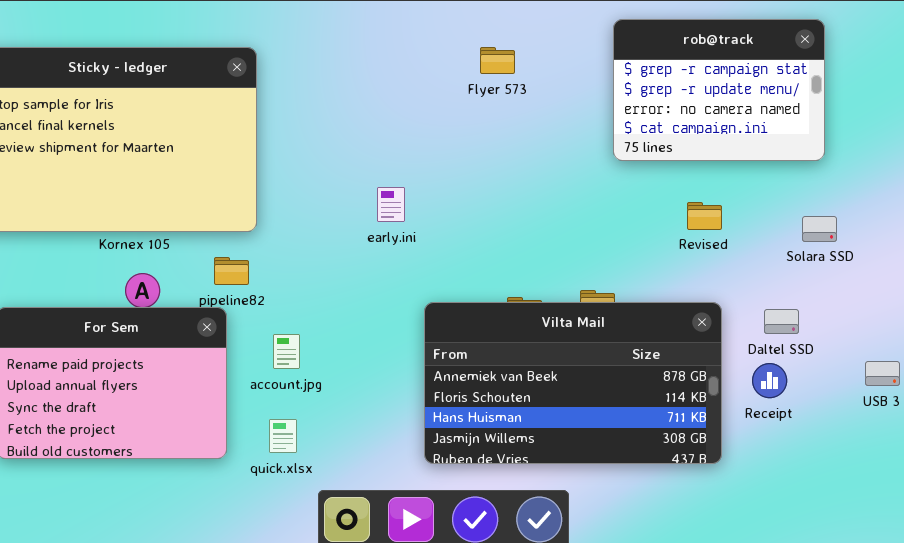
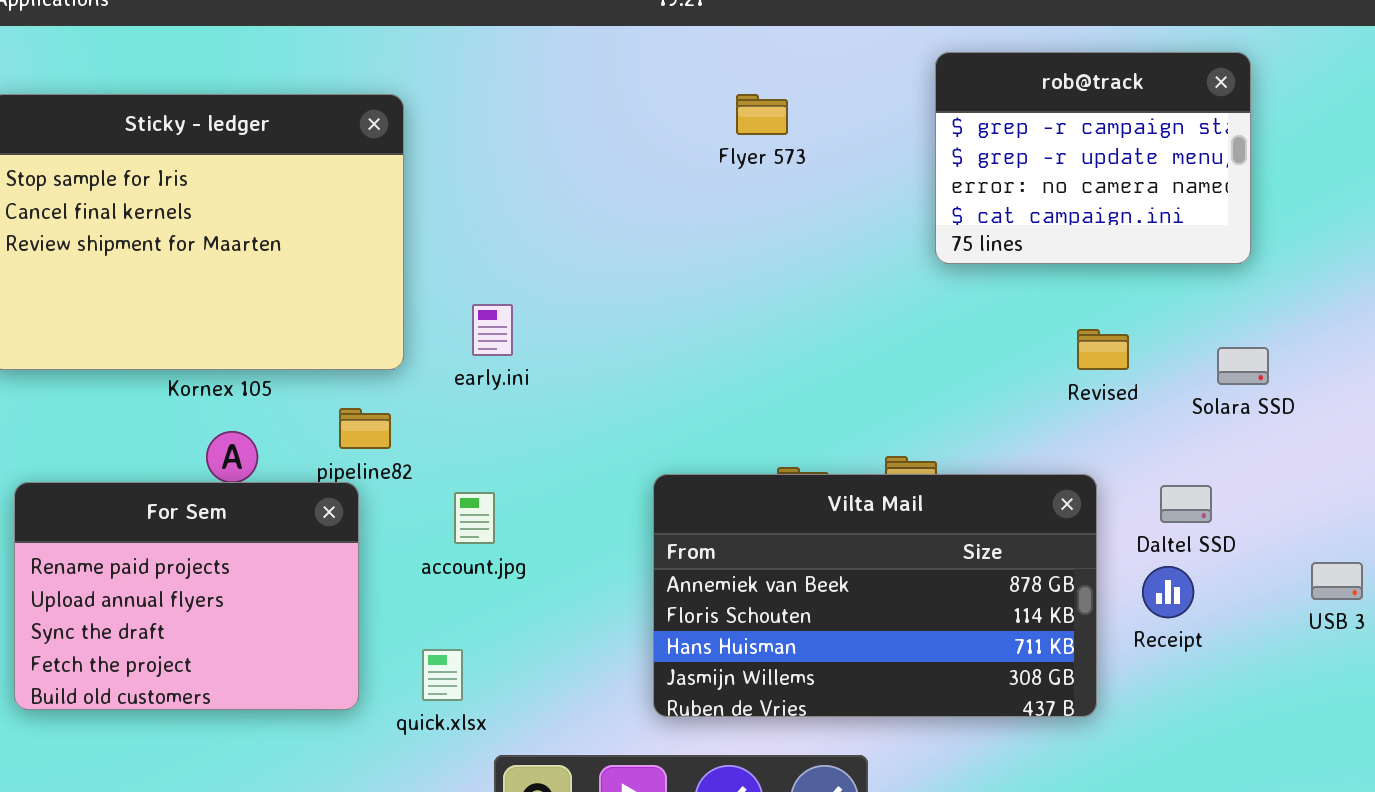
early.ini: [377,187,405,222] -> [472,304,513,356], moved
Revised: [687,202,722,230] -> [1077,329,1129,370], moved
account.jpg: [273,334,300,369] -> [454,492,495,544], moved

